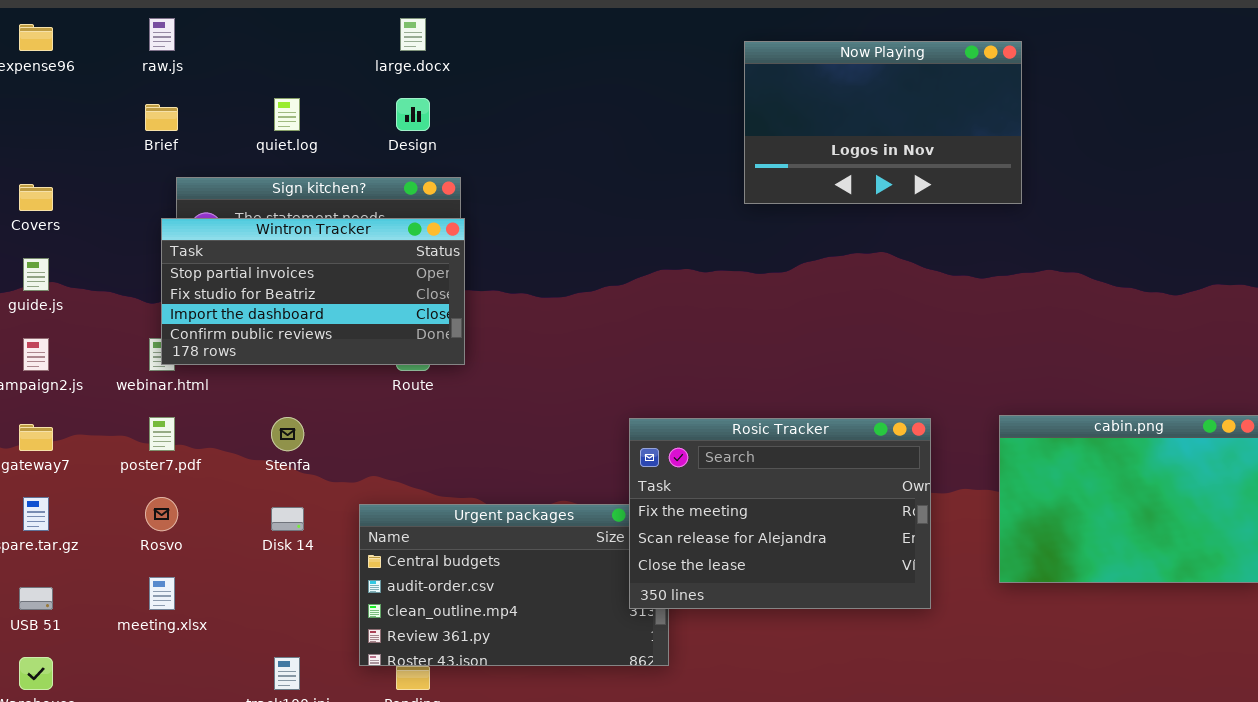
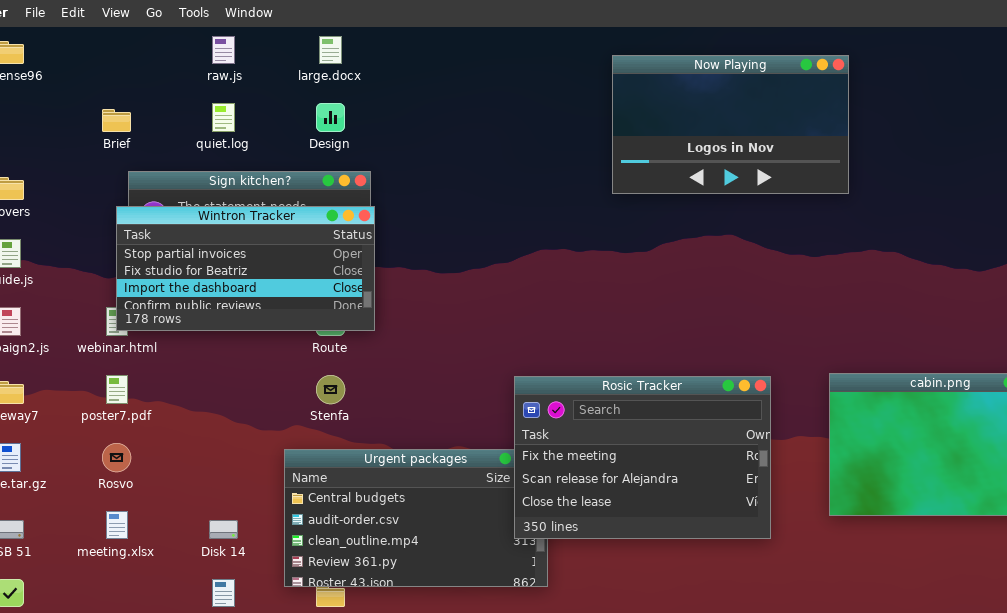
raw.js: [149,18,175,51] -> [212,36,235,64], moved
Stenfa: [271,417,304,451] -> [316,375,345,404], moved
Disk 14: [271,507,304,531] -> [209,520,238,539], moved

